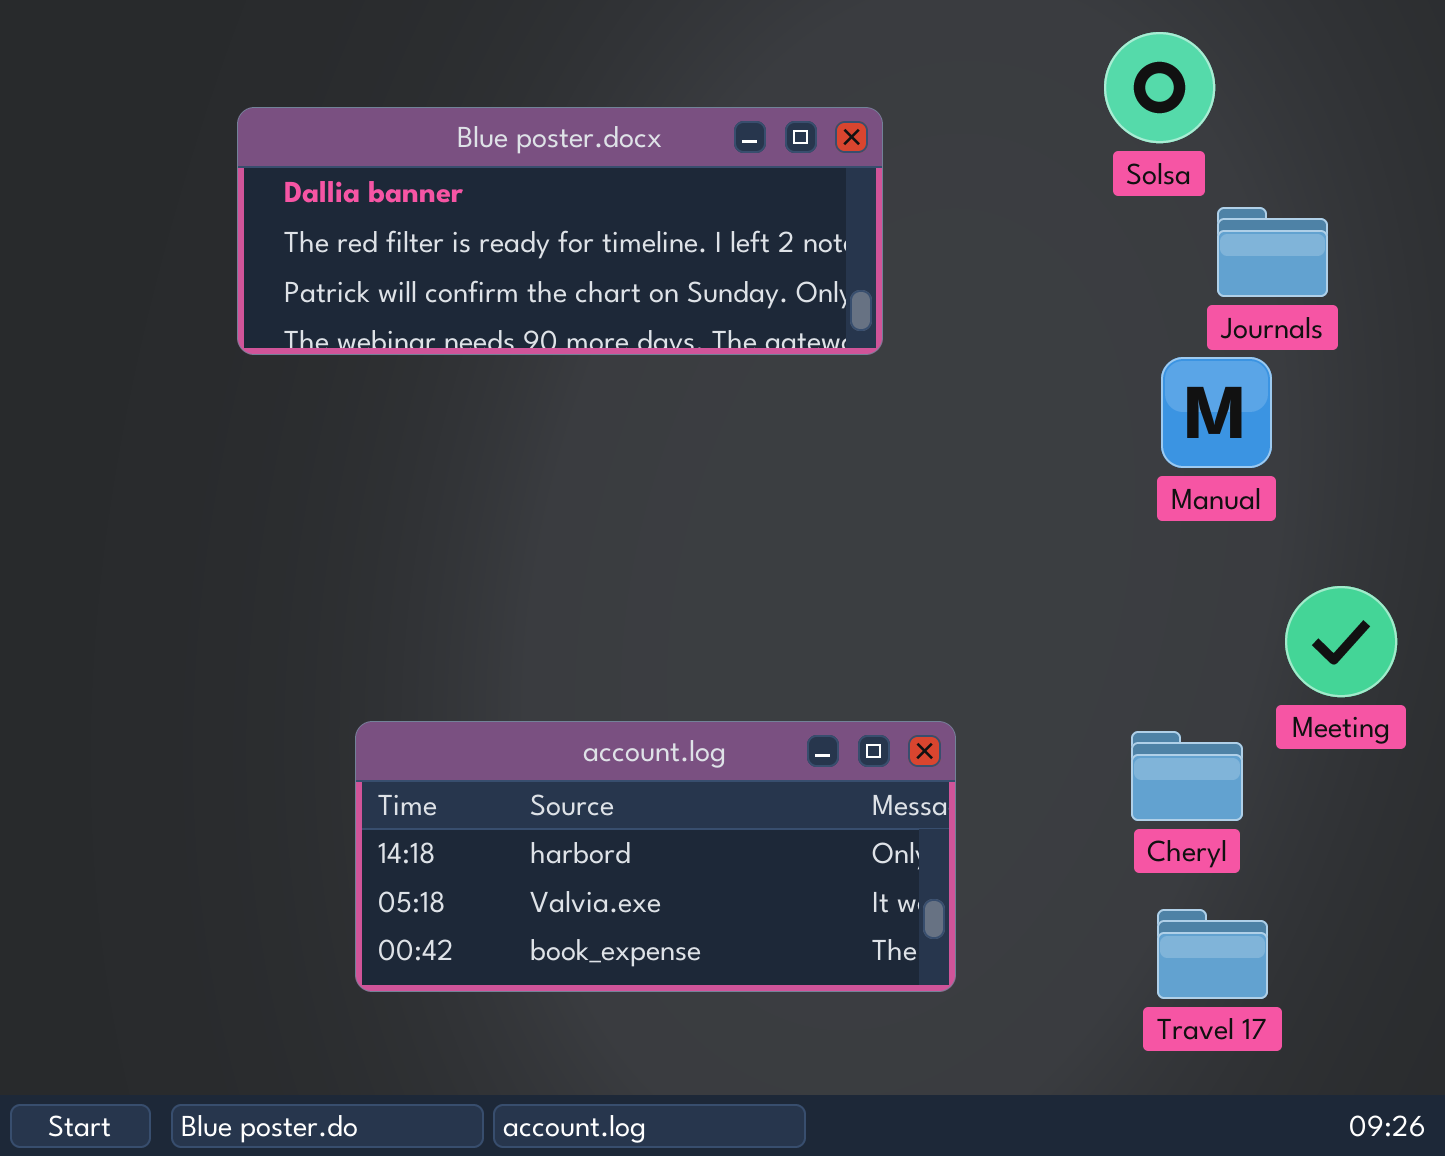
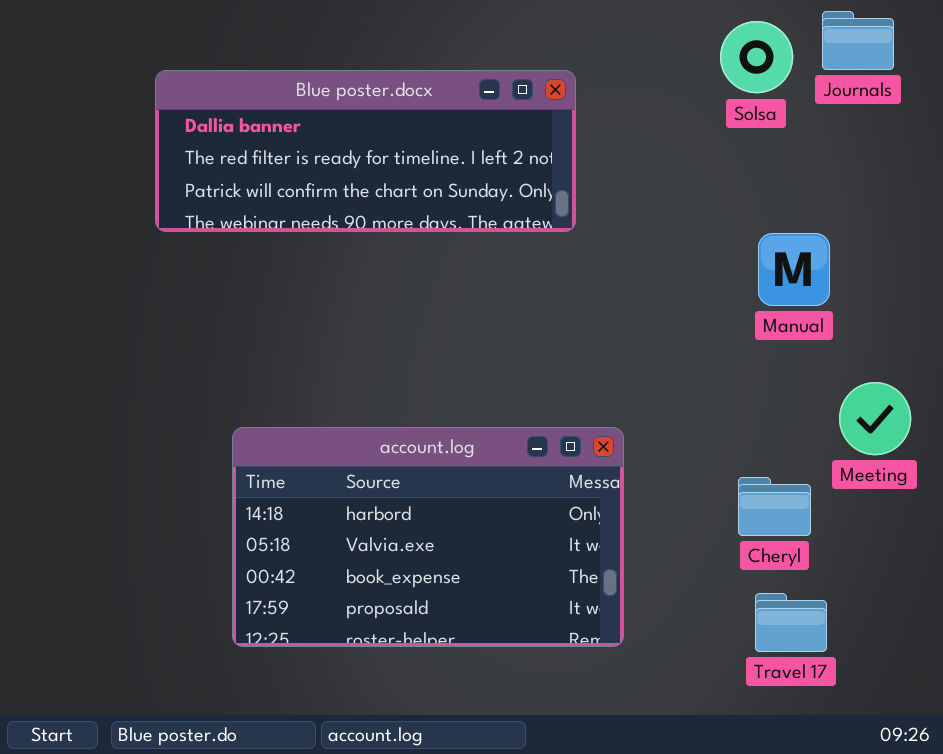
Journals: [1217,207,1328,297] -> [822,11,894,70], moved
account.log: [355,721,956,992] -> [232,427,624,647], resized

